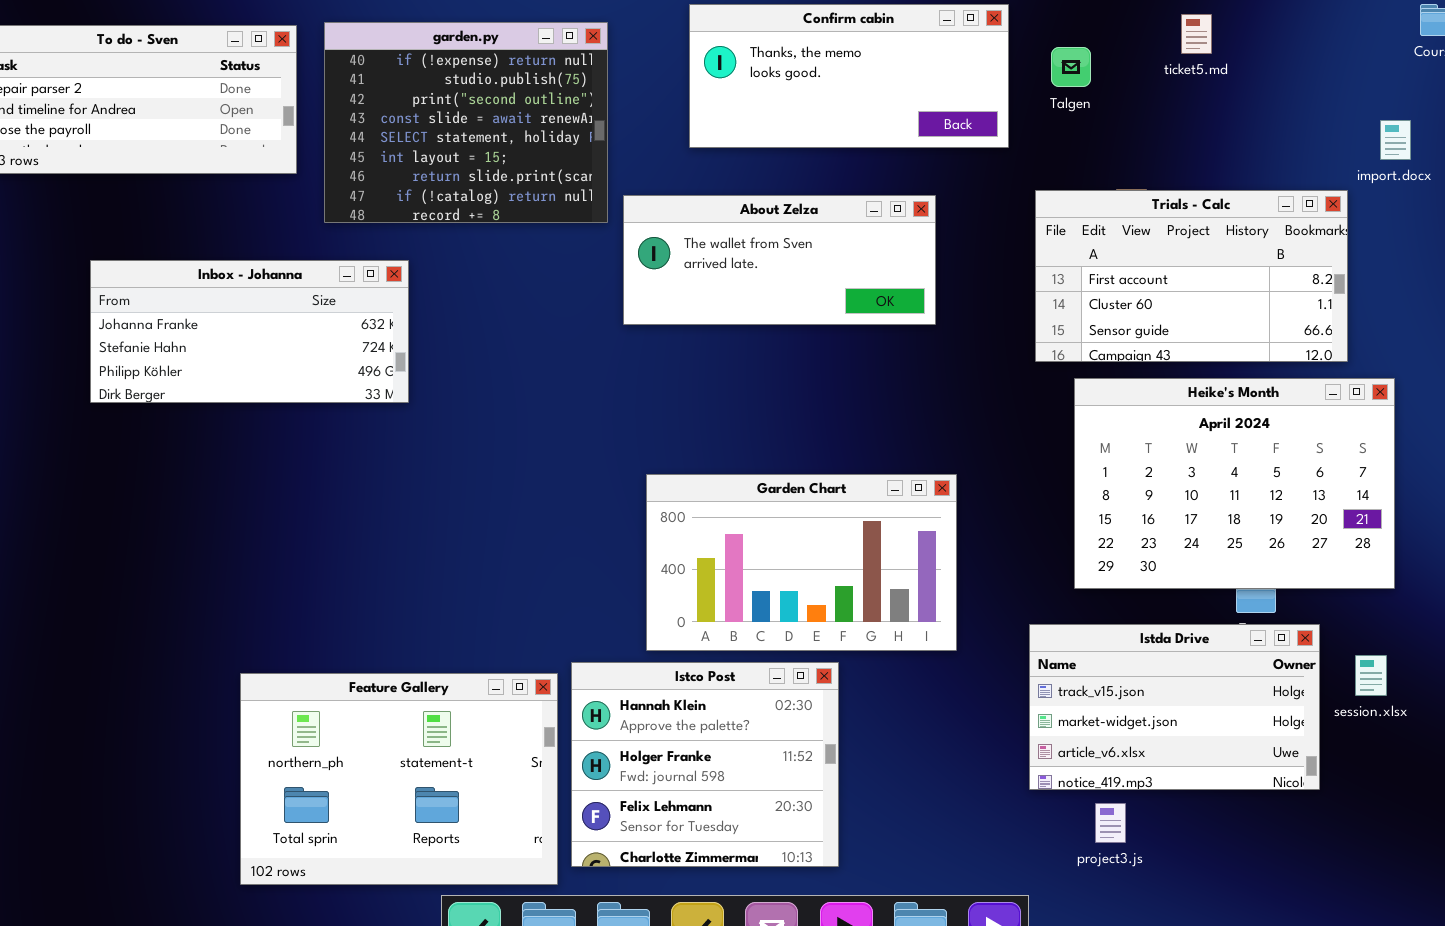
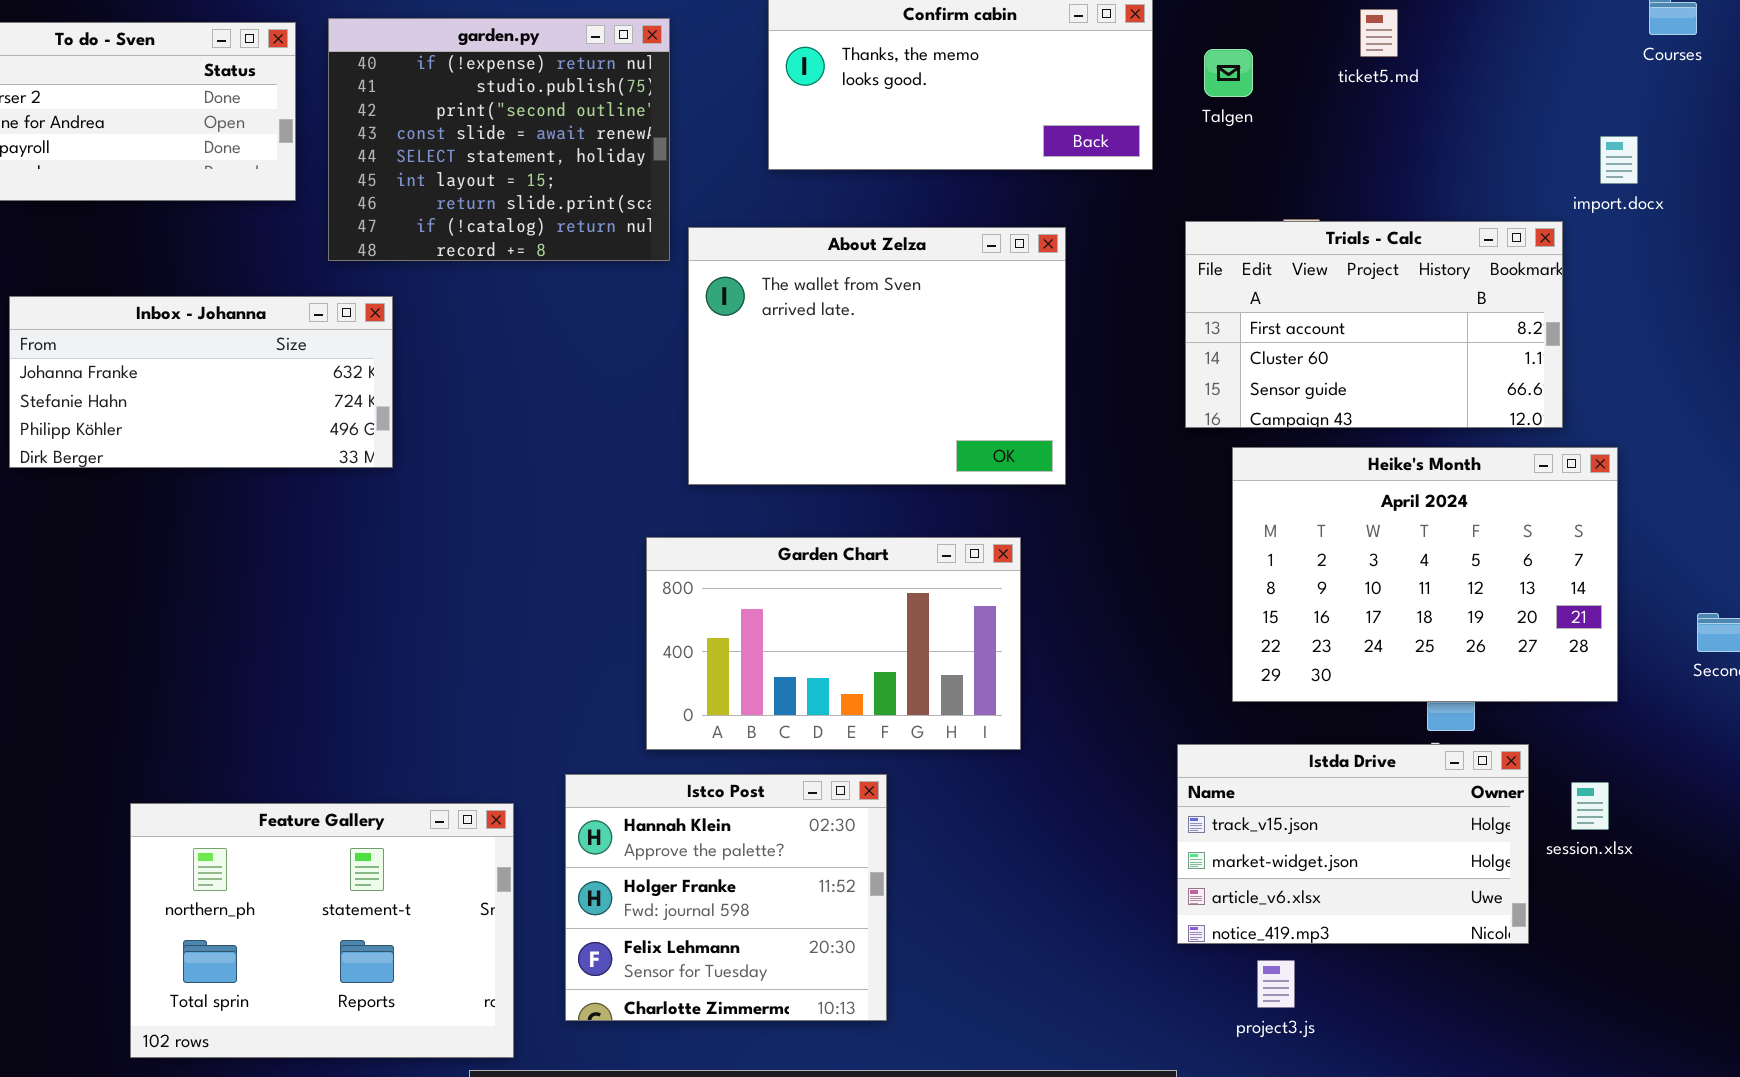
About Zelza: [623,195,936,325] -> [688,227,1066,485], resized
Inbox - Johanna: [90,260,409,403] -> [9,296,393,468], moved
Garden Chart: [646,474,957,651] -> [646,537,1021,750], moved
Istco Post: [571,662,839,867] -> [565,774,887,1021], moved
Feature Gallery: [240,673,558,885] -> [130,803,514,1058], moved

